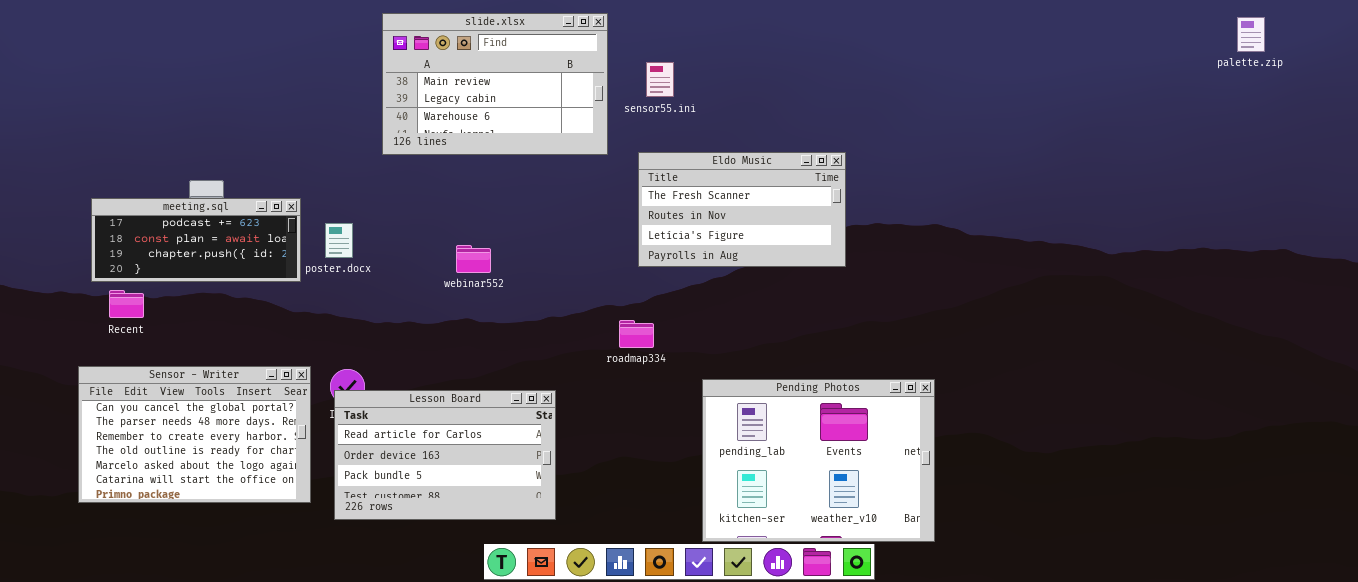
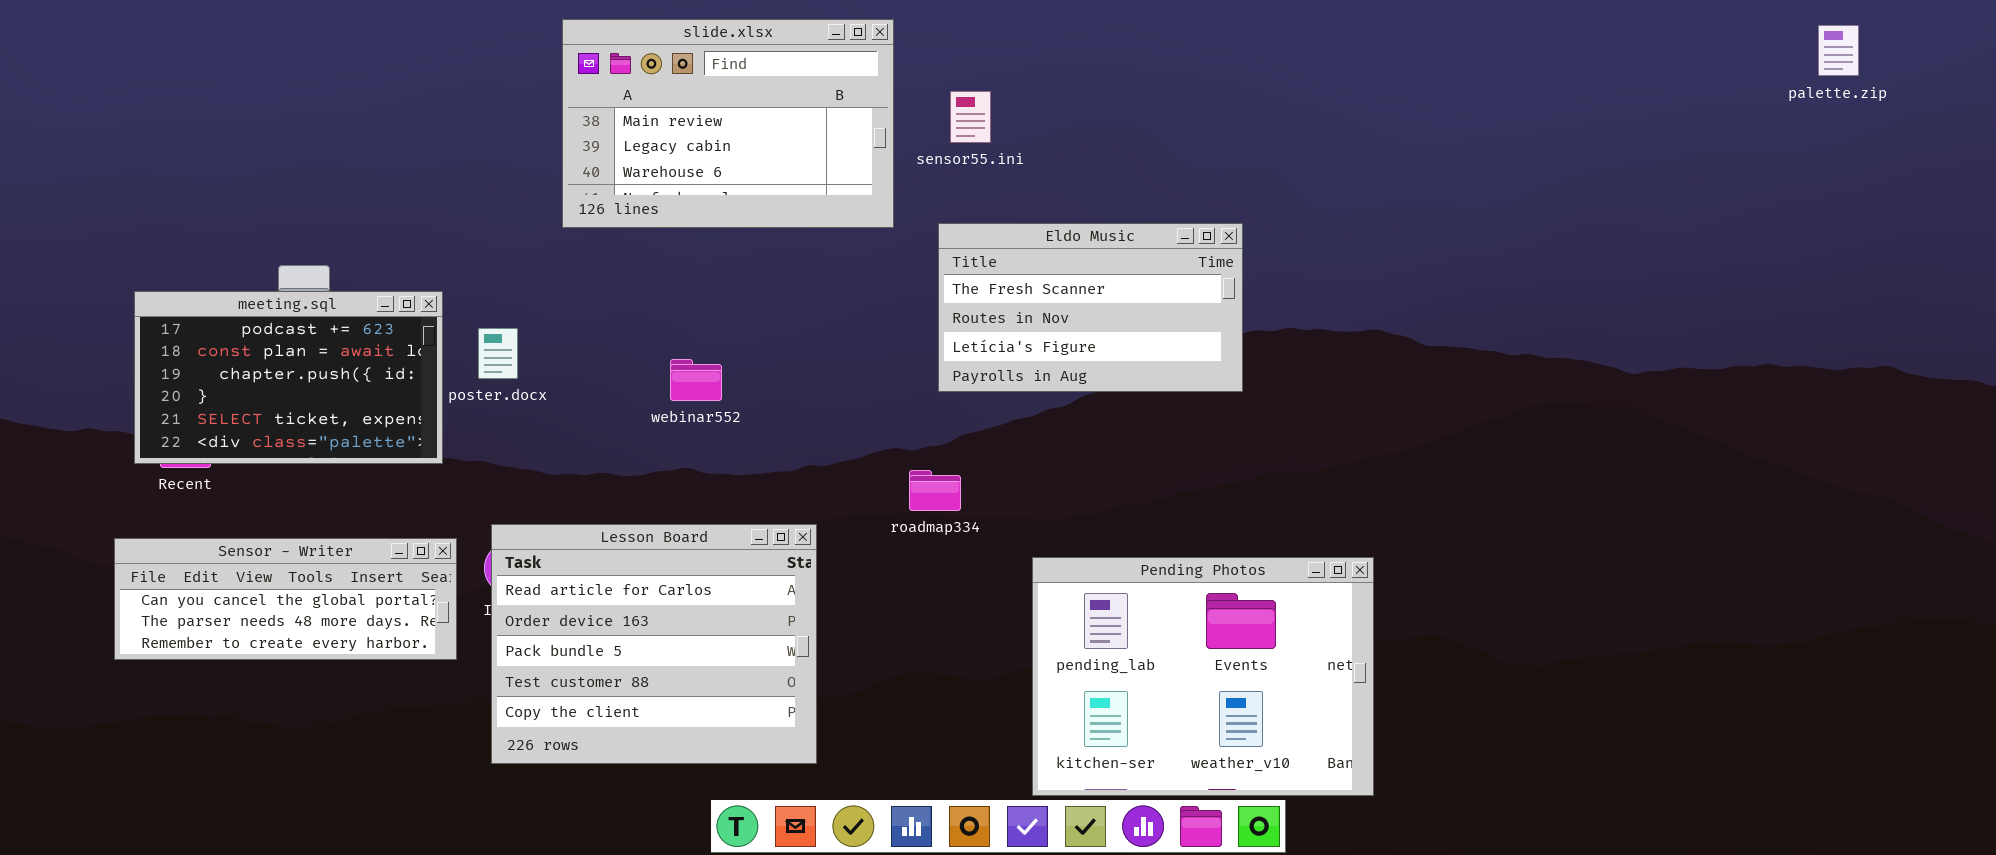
meeting.sql: [91,198,301,282] -> [134,291,443,464], resized
Sensor - Writer: [78,366,311,503] -> [114,538,457,660], resized
Lesson Board: [334,390,556,520] -> [491,524,817,764], resized

